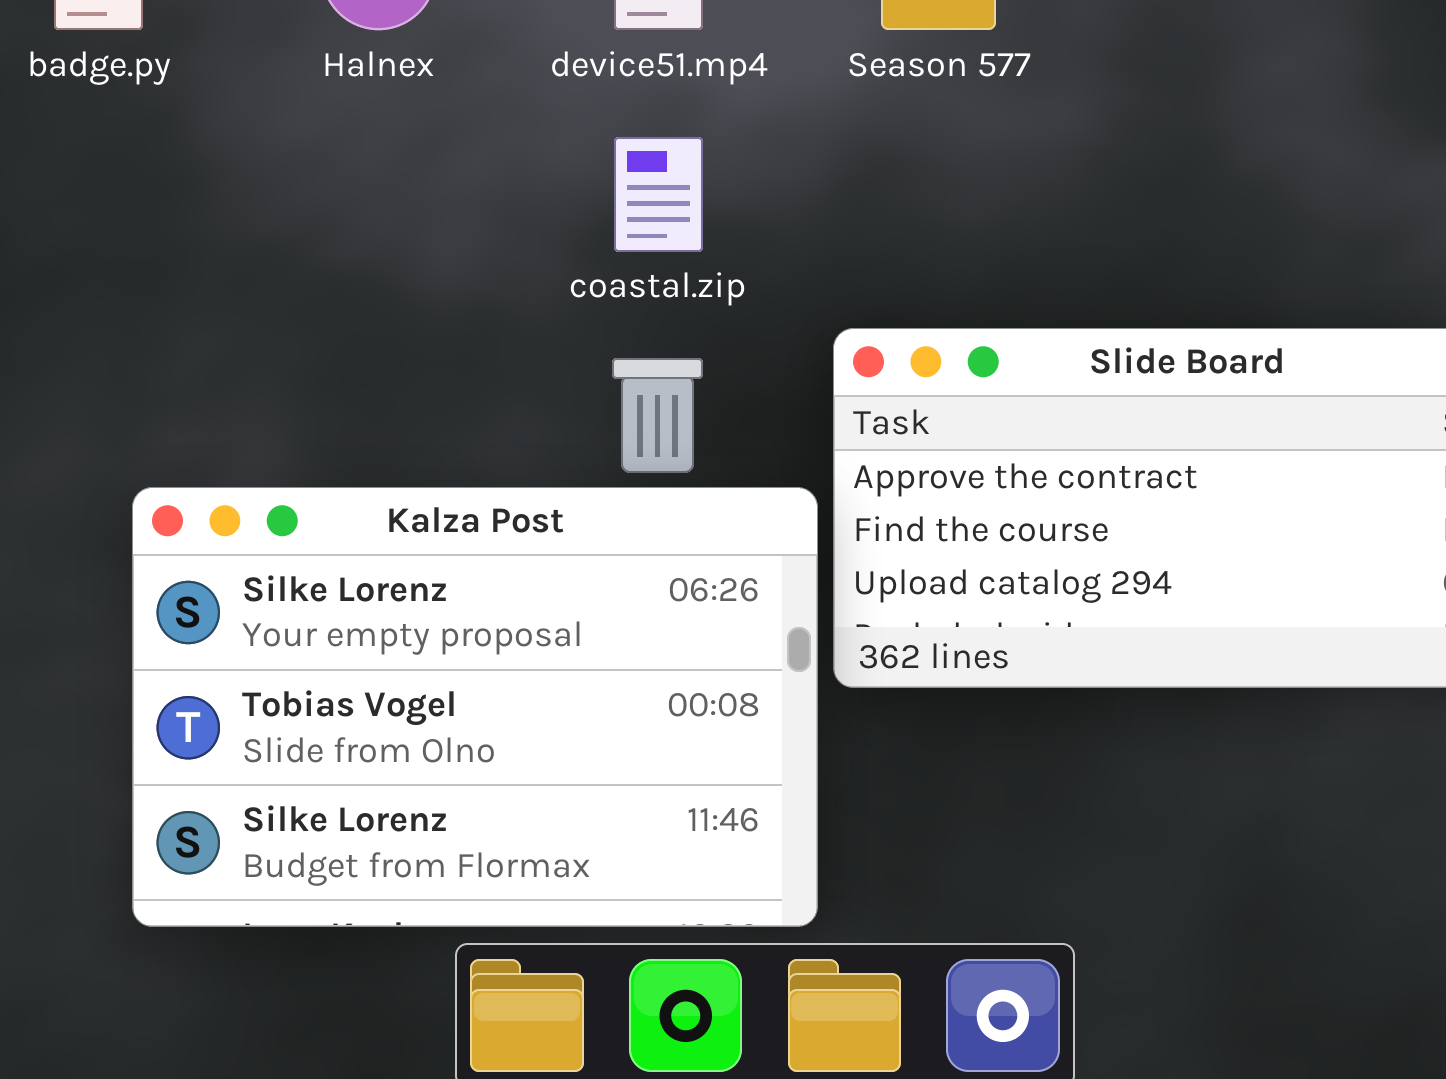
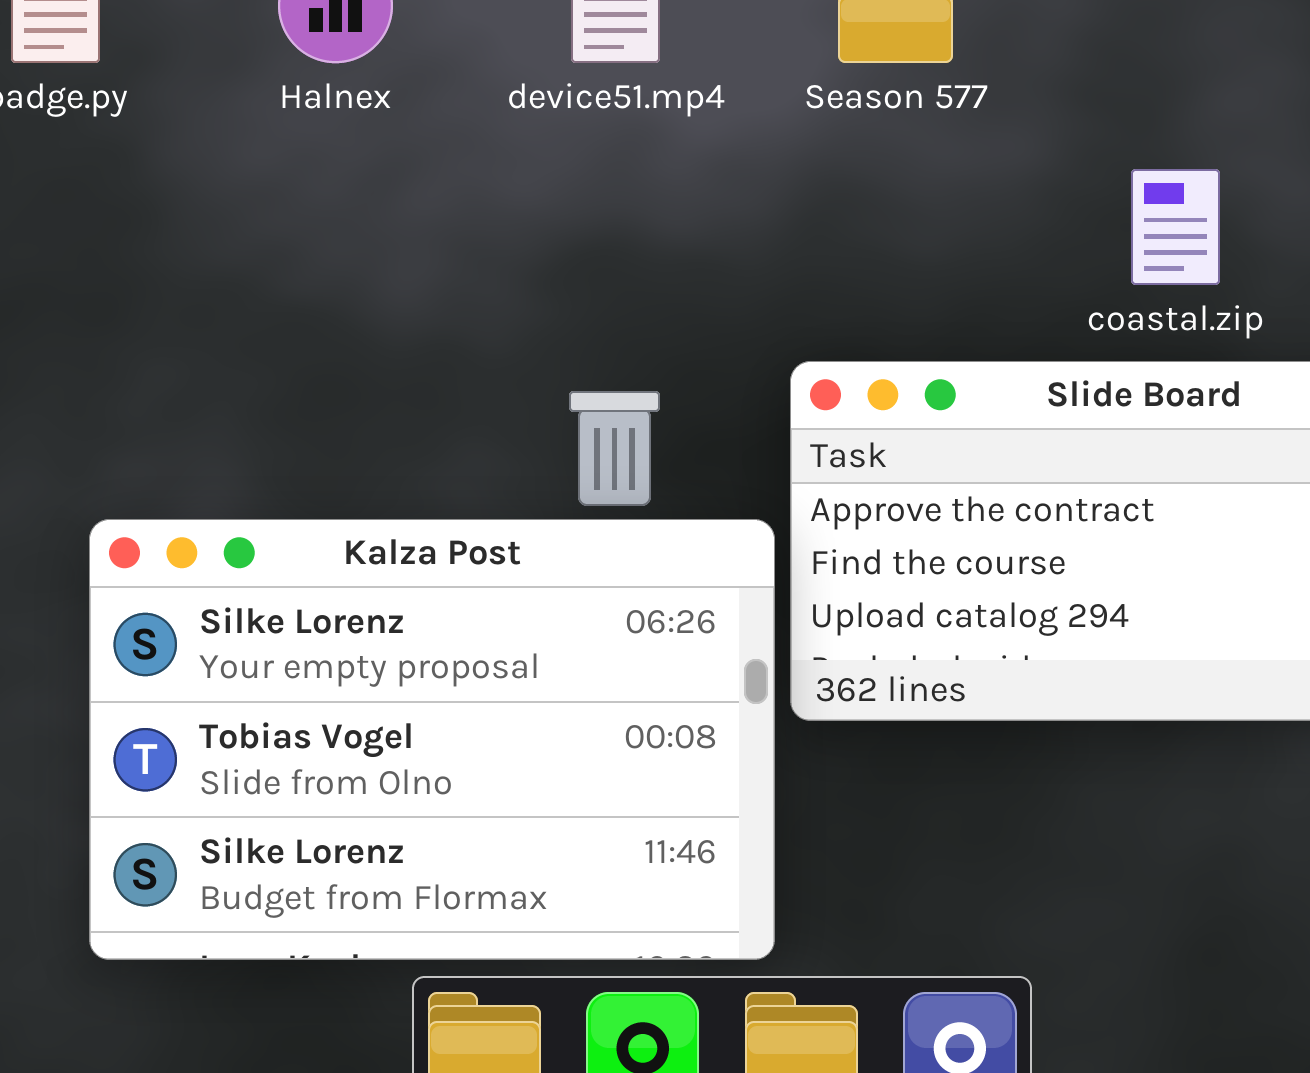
coastal.zip: [614,137,703,252] -> [1131,169,1220,285], moved

